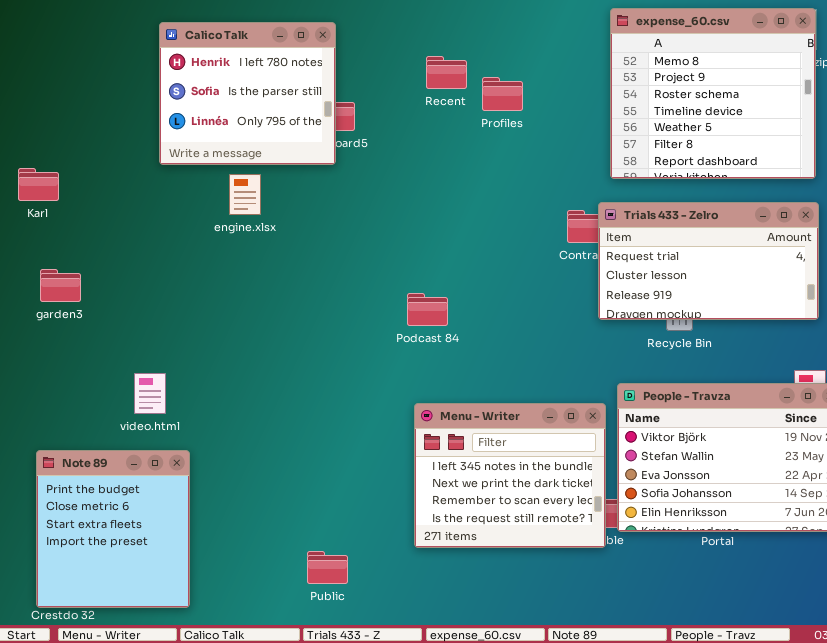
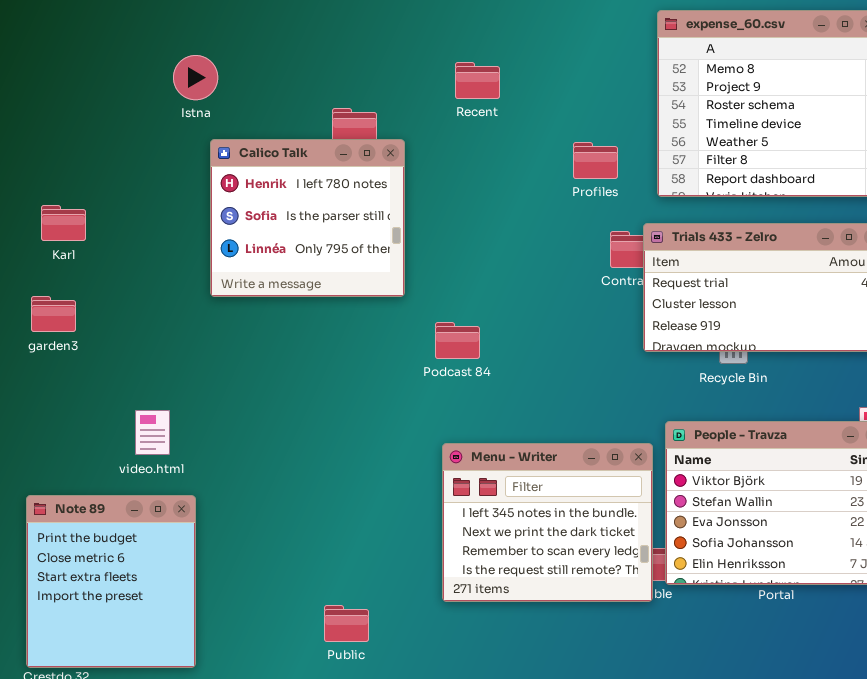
Calico Talk: [159,22,336,165] -> [210,139,405,297], moved
Profiles: [482,77,523,111] -> [573,142,618,179], moved
Karl: [18,168,59,201] -> [41,205,86,241], moved

